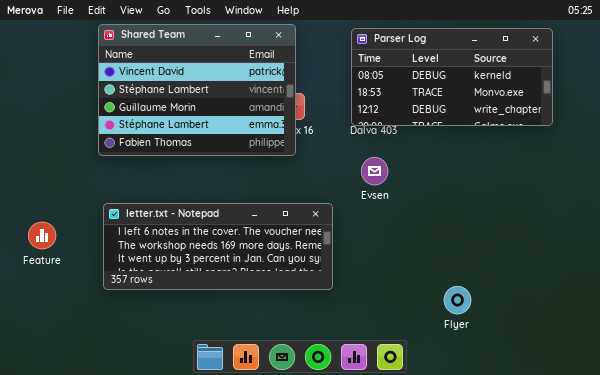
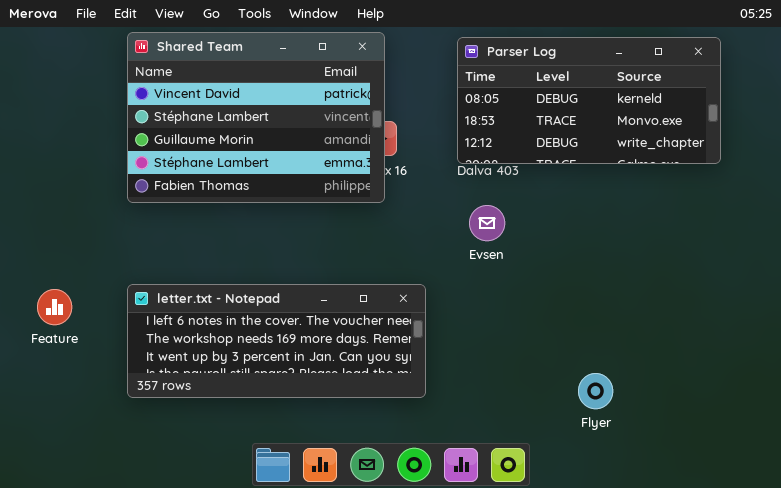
letter.txt - Notepad: [103,203,333,290] -> [127,284,426,398], moved

